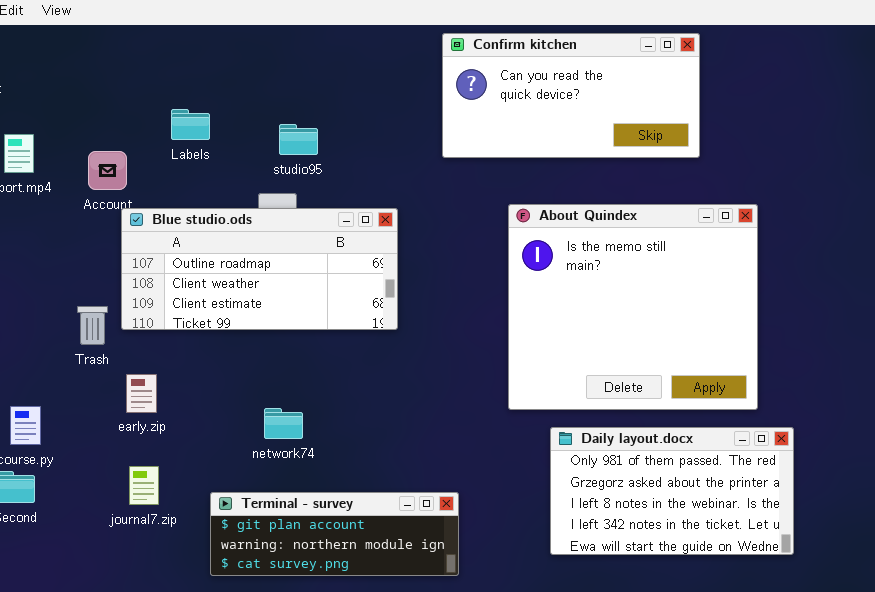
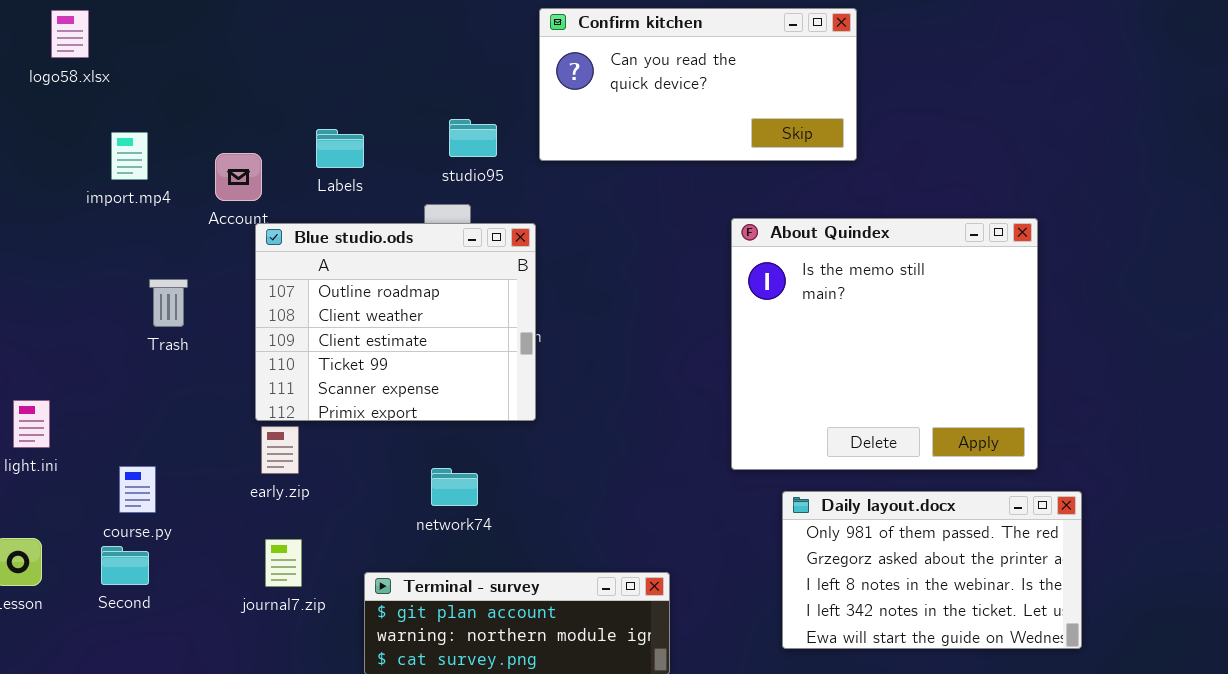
Confirm kitchen: [442,33,700,158] -> [539,8,857,161], moved
Labels: [171,109,210,140] -> [316,129,364,168], moved
Blue studio.ods: [121,208,398,330] -> [255,223,536,421], resized
Trash: [77,306,108,345] -> [149,279,188,327], moved

